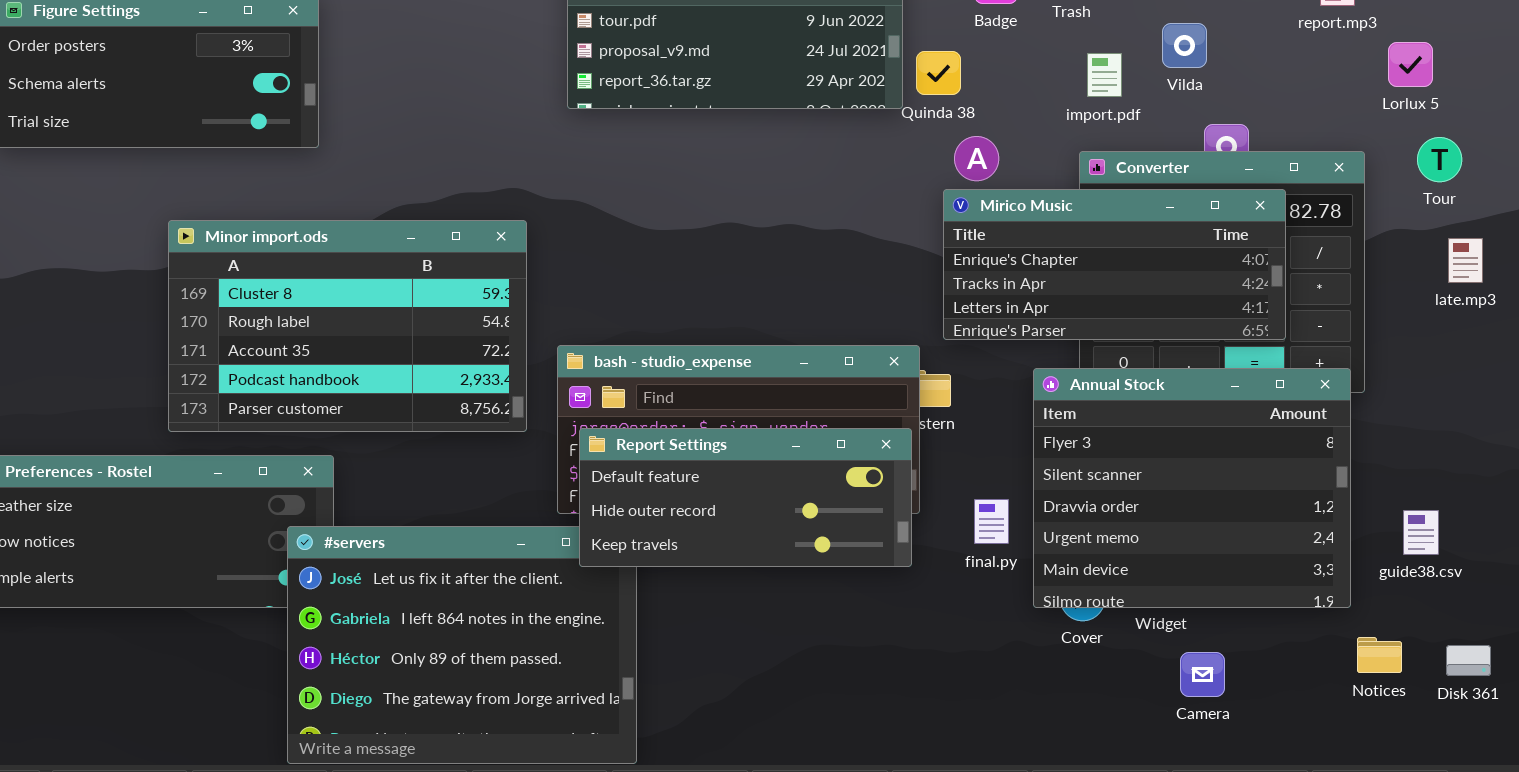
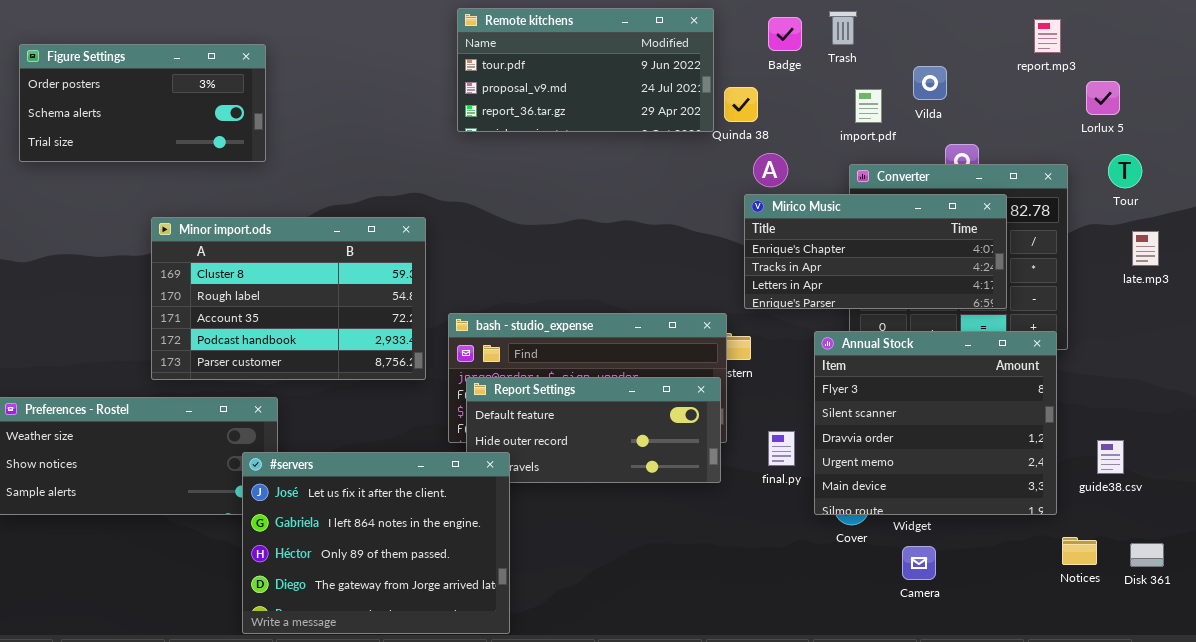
#servers: [287,526,637,764] -> [242,452,510,634], raised
Camera: [1180,652,1225,697] -> [902,546,936,580], moved

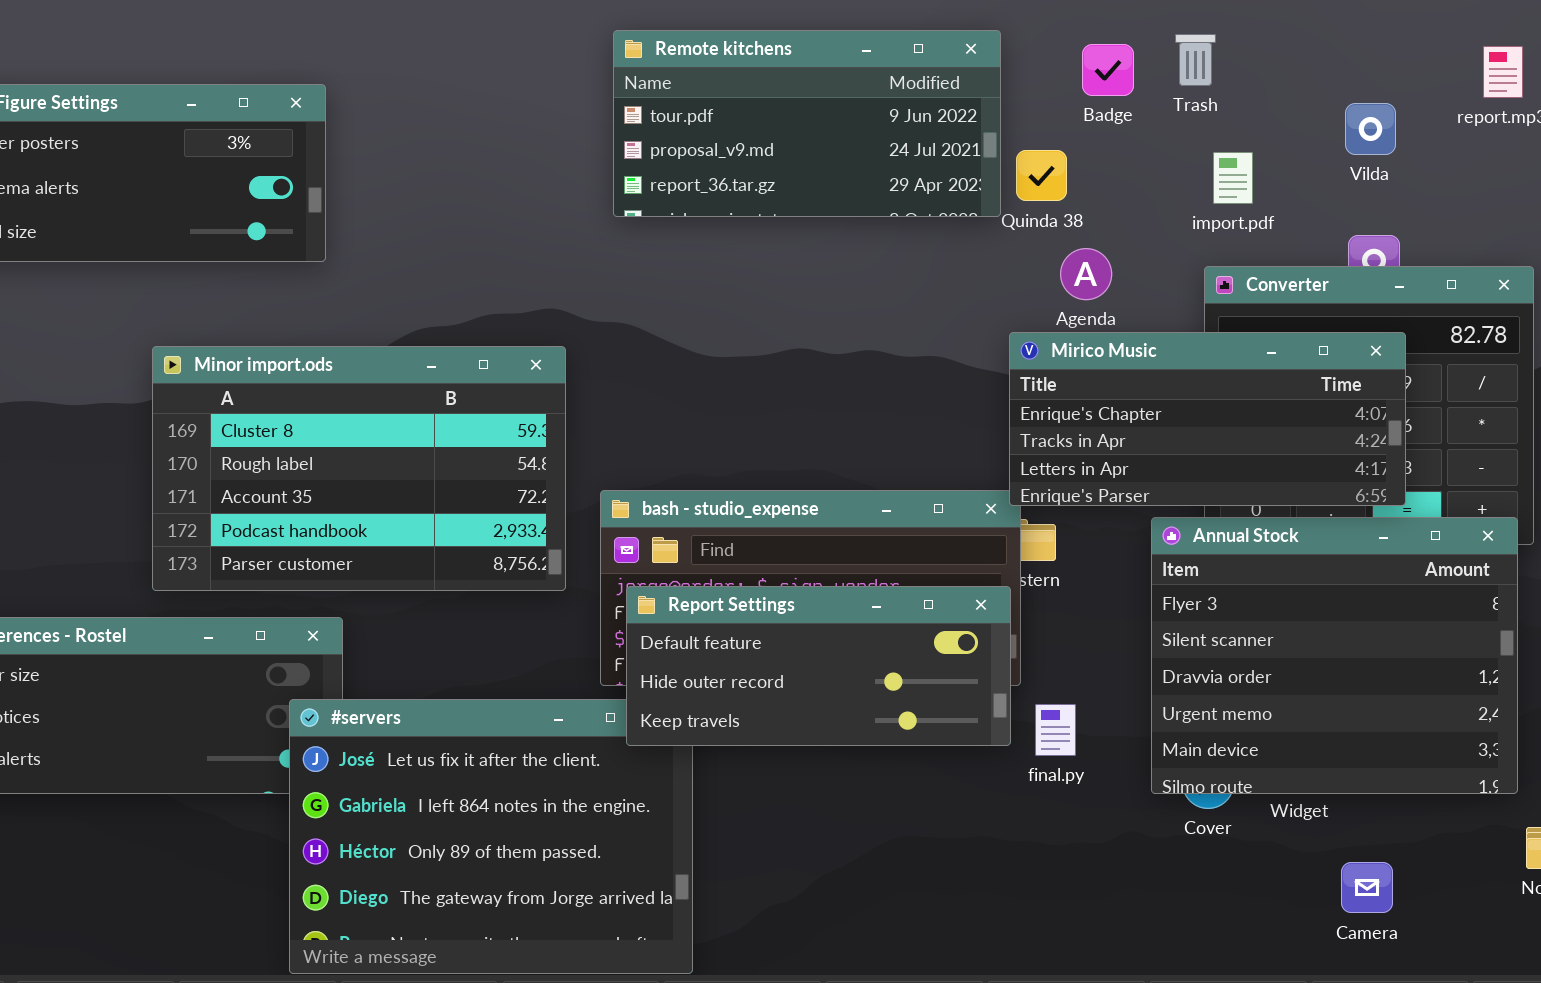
Vilda: [913,66,947,100] -> [1345,103,1396,155], moved
Mirico Music: [744,194,1007,309] -> [1009,332,1406,506], moved
Report Settings: [466,377,721,483] -> [626,586,1011,746], raised
final.py: [768,431,795,466] -> [1035,704,1076,756], moved
Camera: [902,546,936,580] -> [1341,862,1393,913], moved

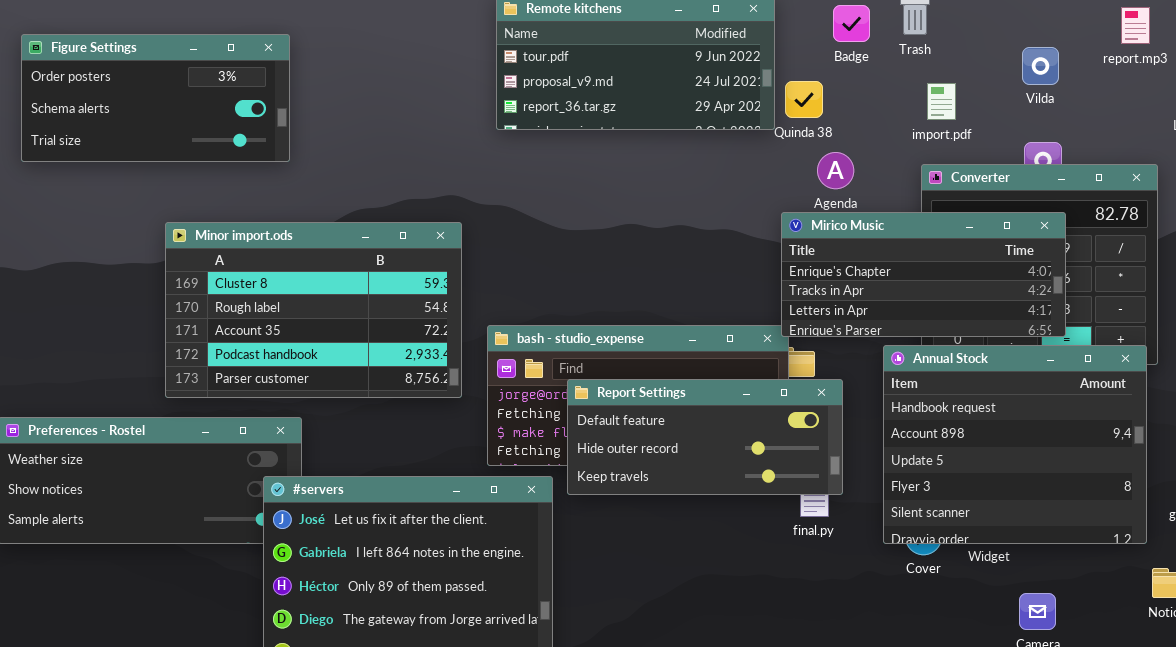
Annual Stock: [1151,517,1518,794] -> [883,345,1147,544], scrolled up 3 rows
Report Settings: [626,586,1011,746] -> [567,379,843,495], moved

